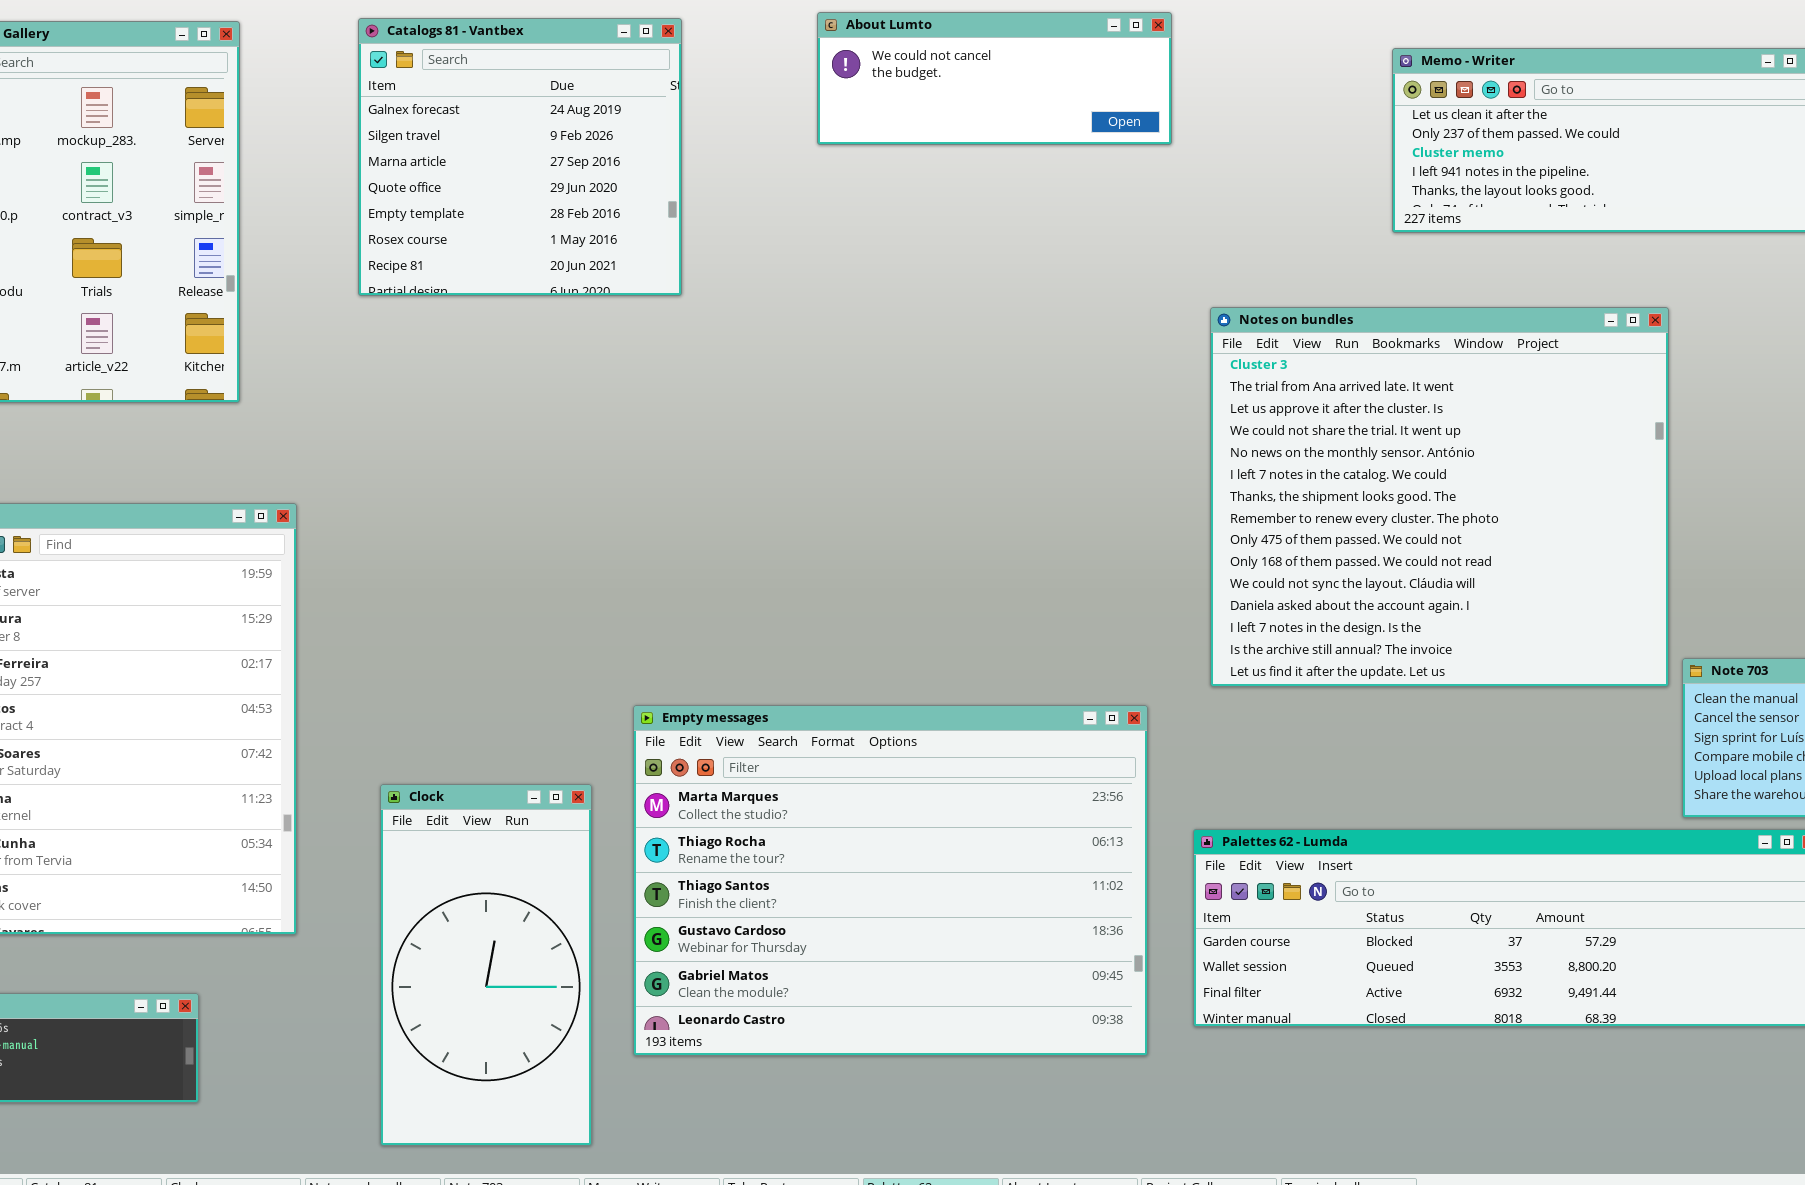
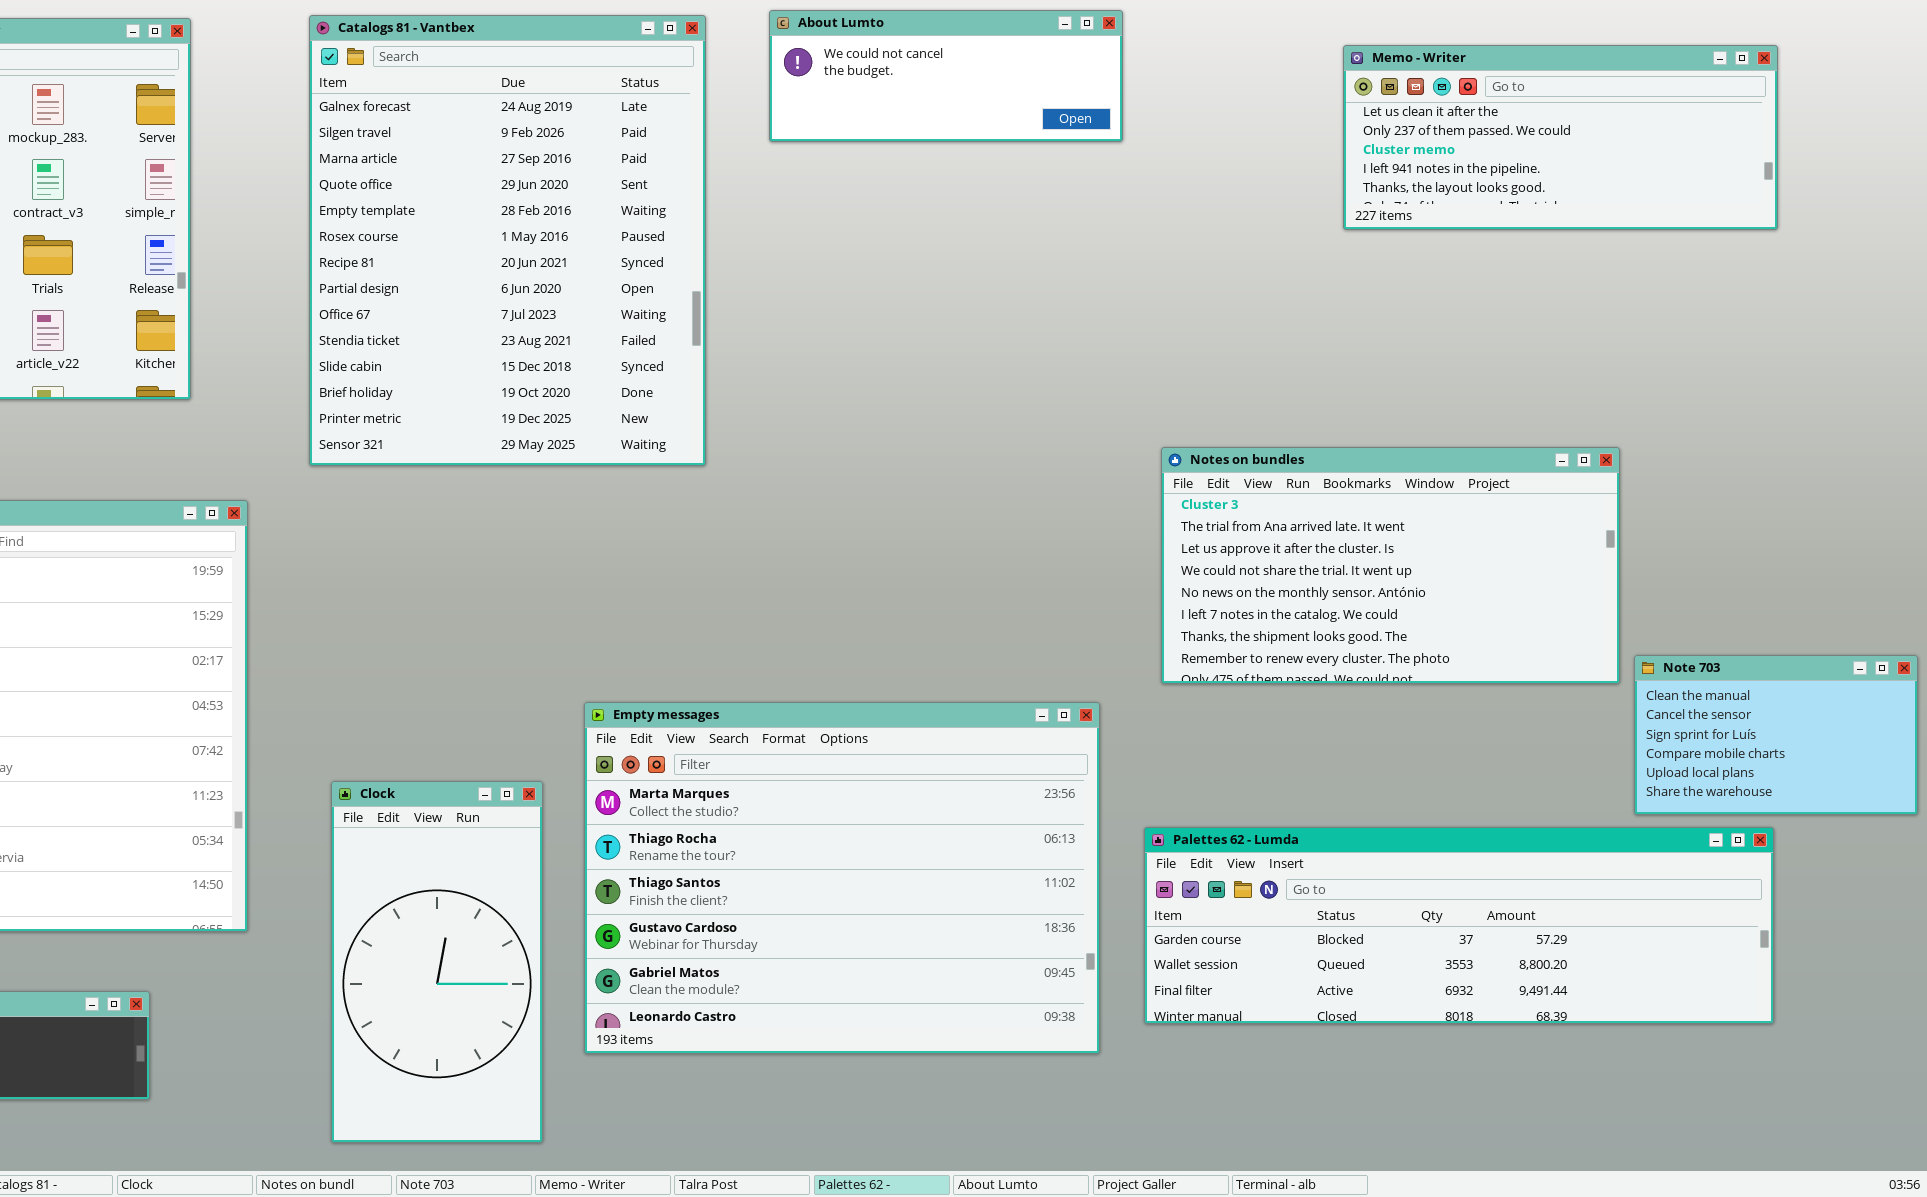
Catalogs 81 - Vantbex: [358,18,682,296] -> [309,15,706,466], resized
Notes on bundles: [1210,307,1669,687] -> [1161,447,1620,684], resized

